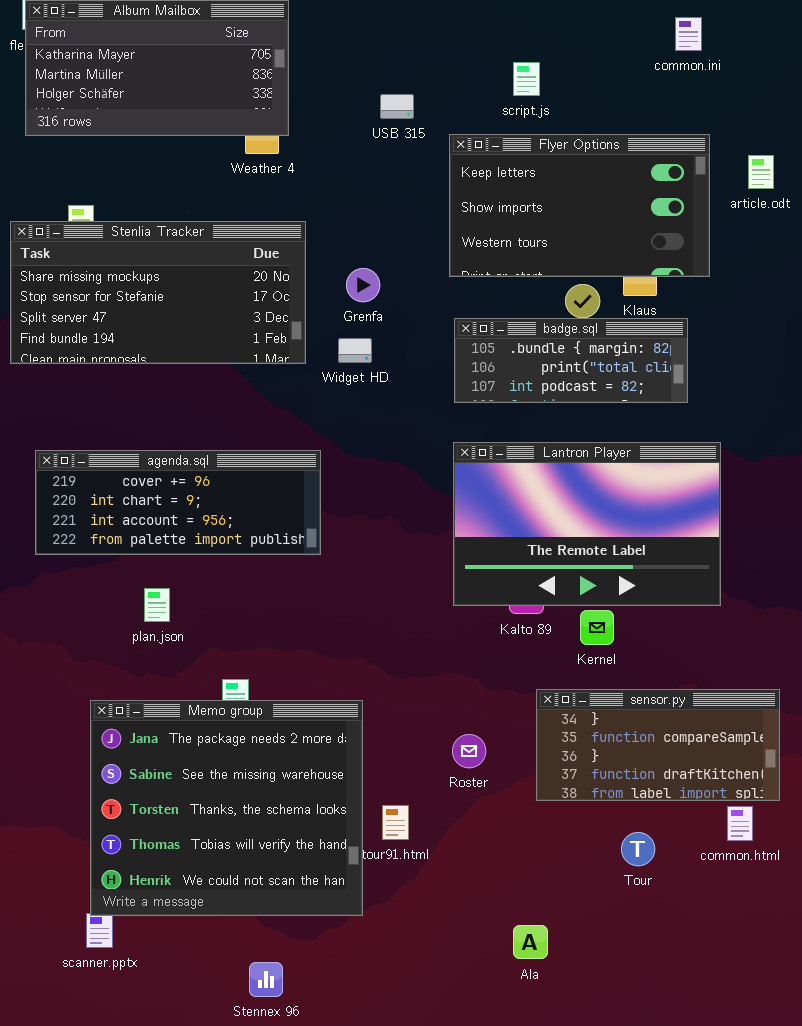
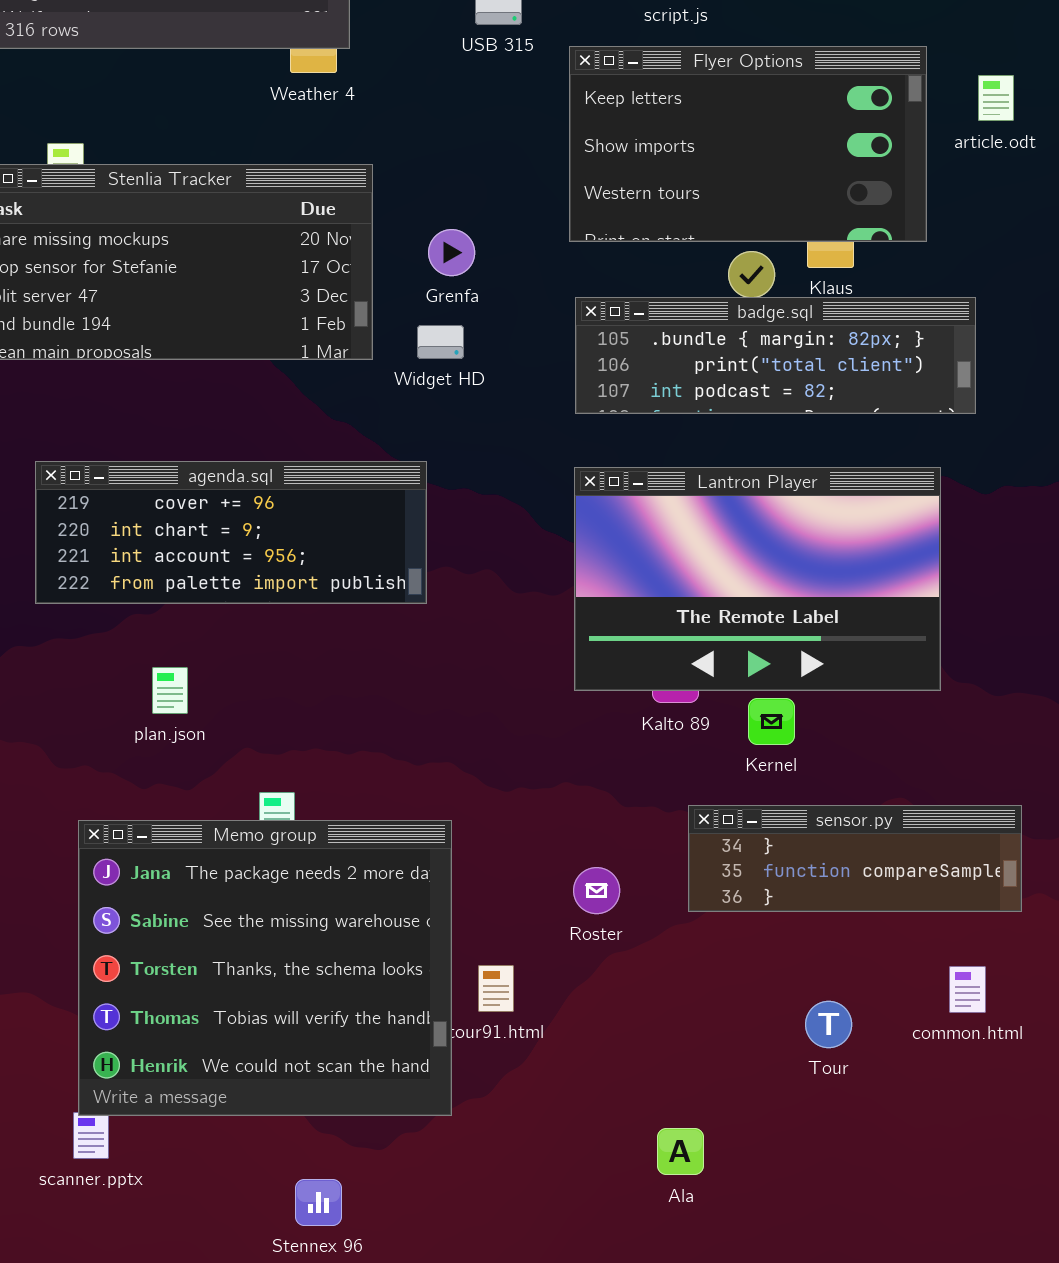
badge.sql: [454,318,688,403] -> [575,297,976,414], resized
agenda.sql: [35,450,321,555] -> [35,461,427,604], moved
sensor.py: [536,689,780,801] -> [688,805,1022,912], resized

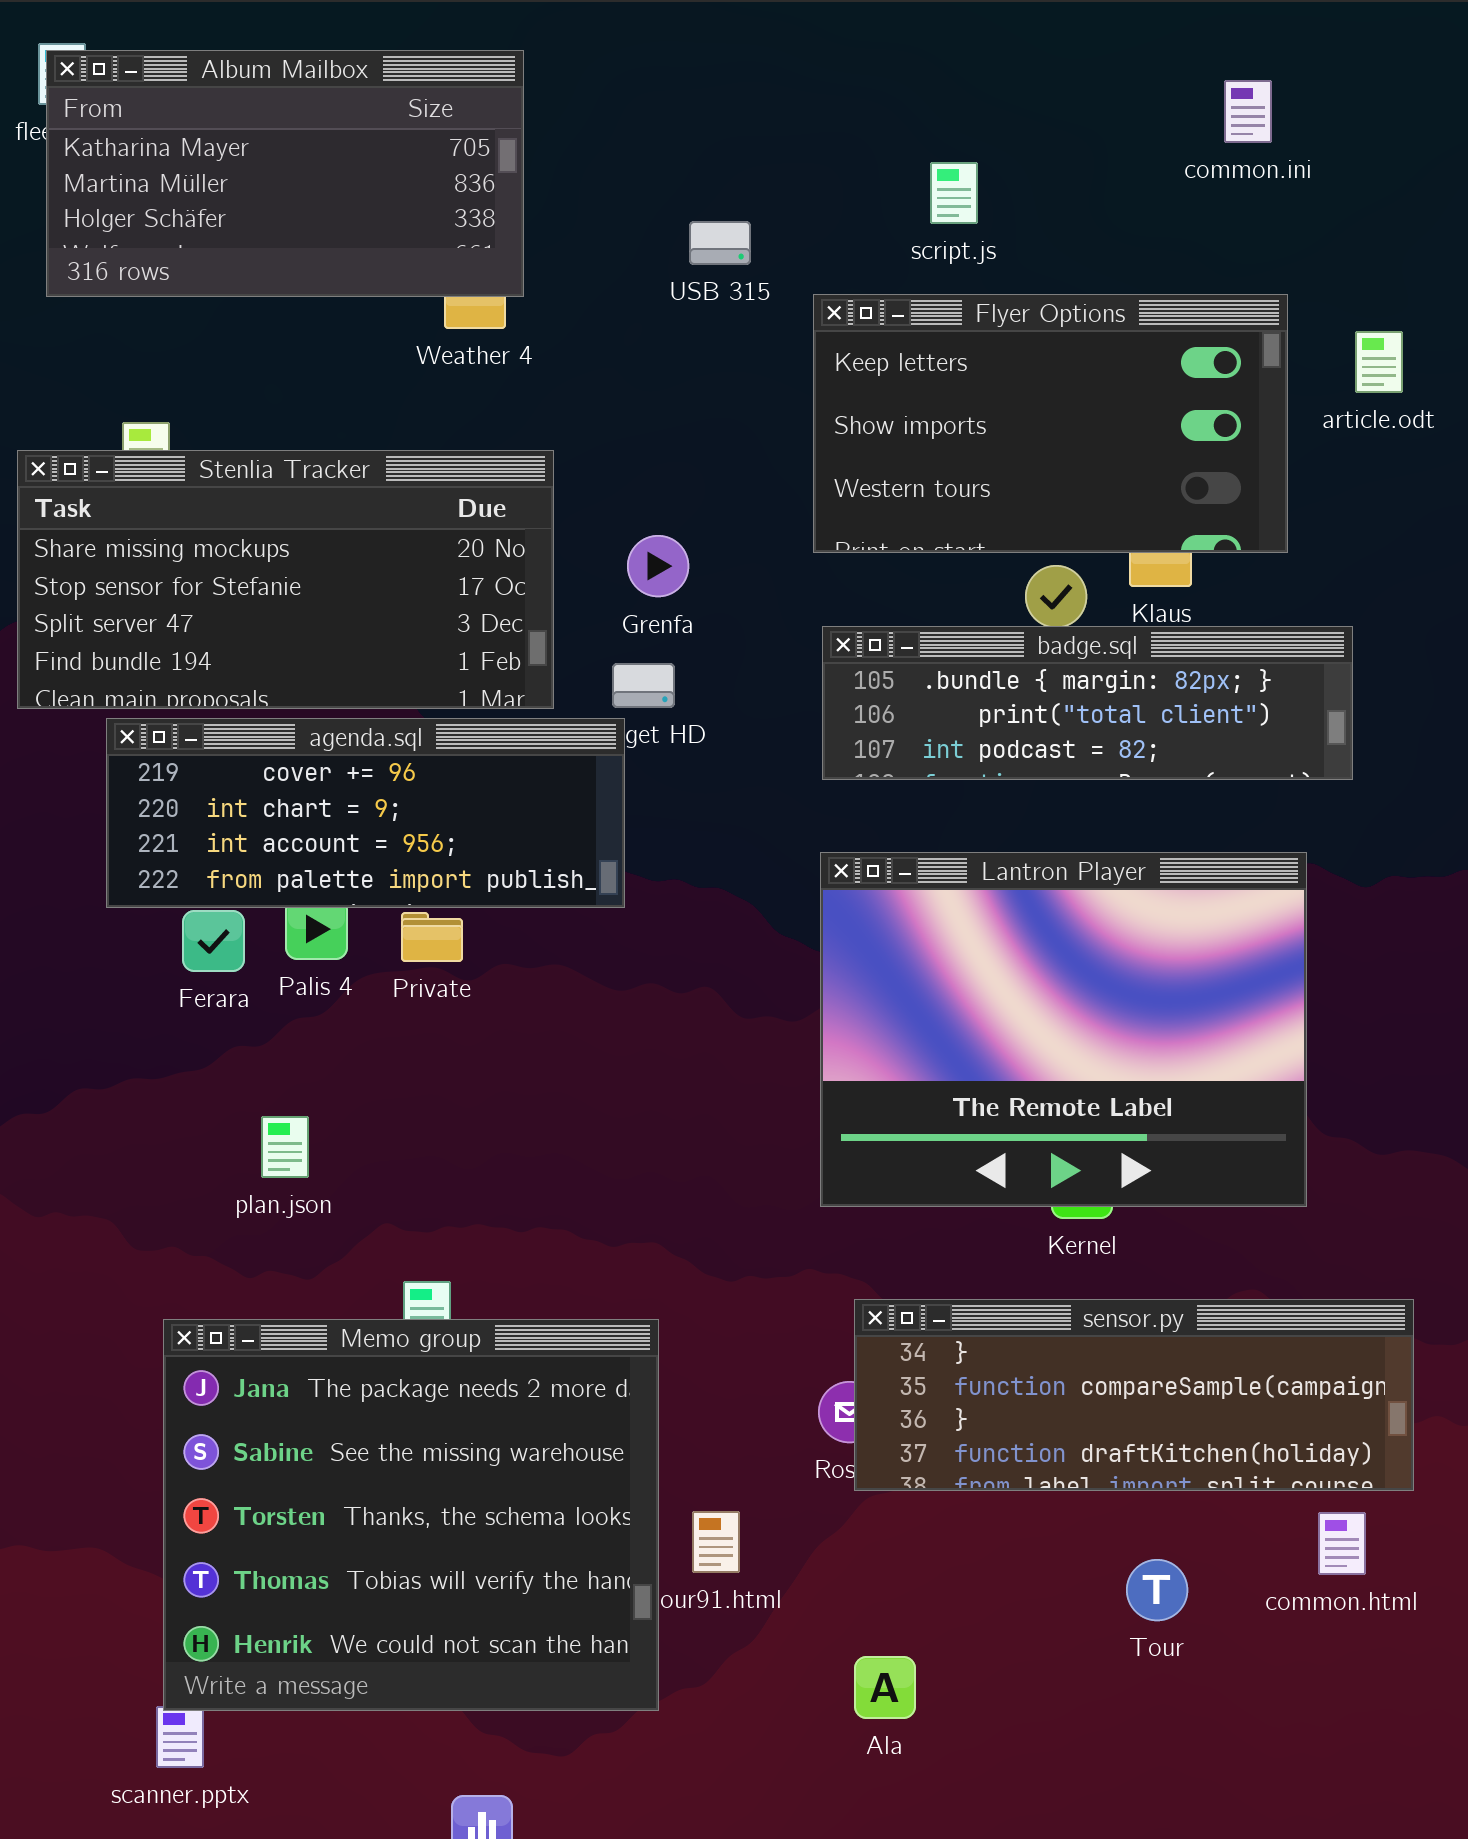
agenda.sql: [35,461,427,604] -> [106,718,625,908], moved
Lantron Player: [574,467,941,691] -> [820,852,1307,1207], resized
sensor.py: [688,805,1022,912] -> [854,1299,1414,1491], resized
Ala: [657,1128,704,1175] -> [854,1656,916,1719], moved

